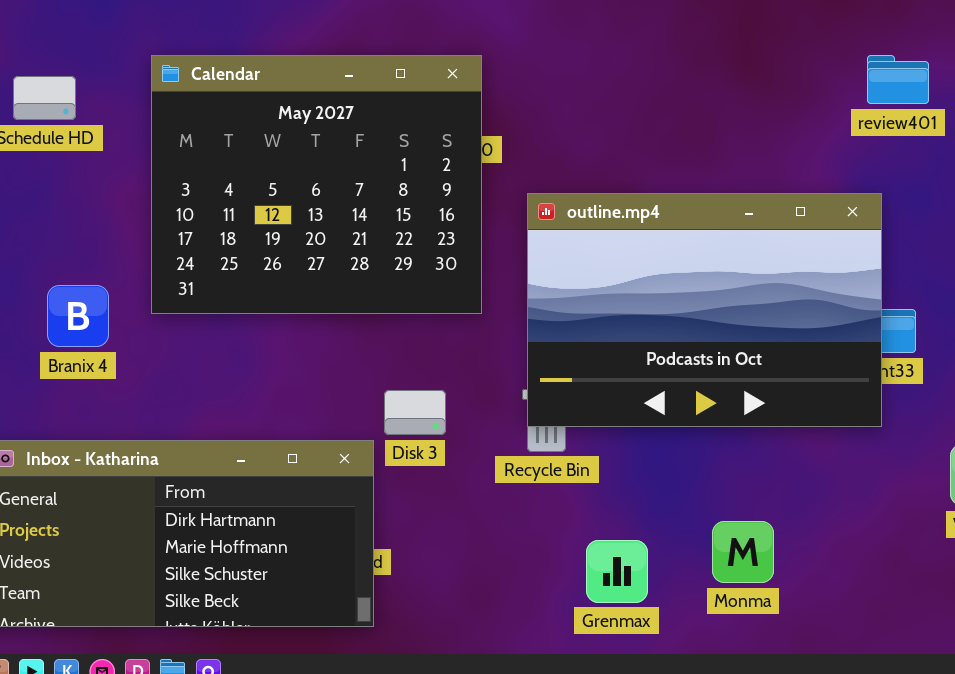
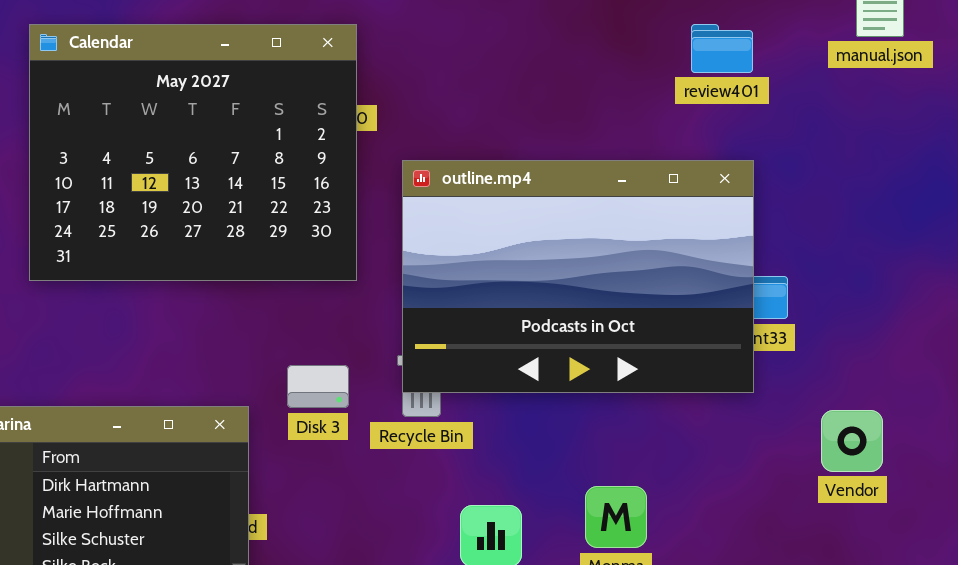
review401: [867,55,929,104] -> [691,24,753,73], moved
Disk 3: [384,390,446,435] -> [287,365,349,408], moved

